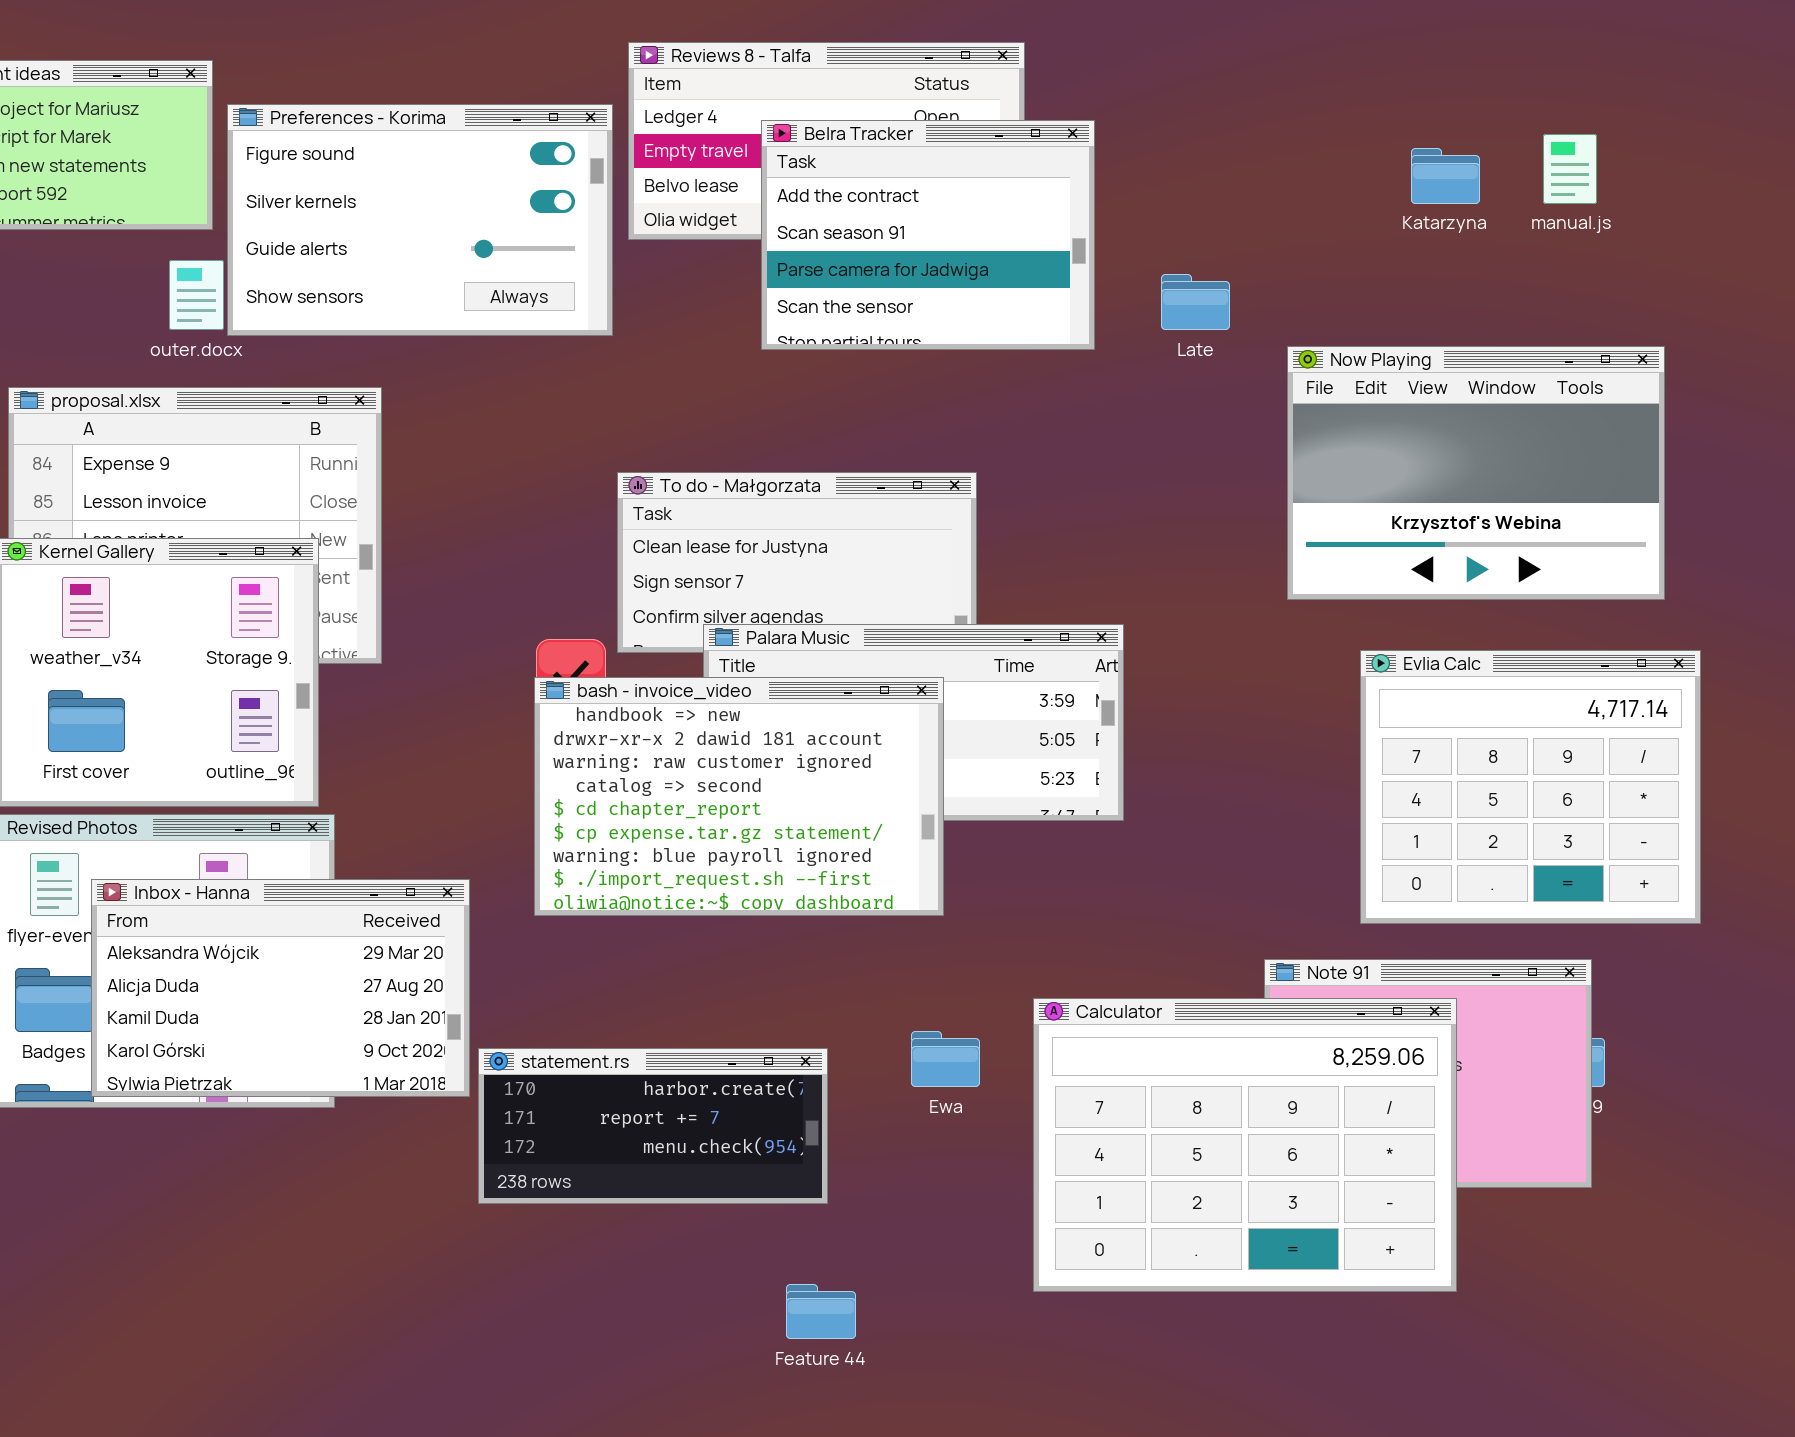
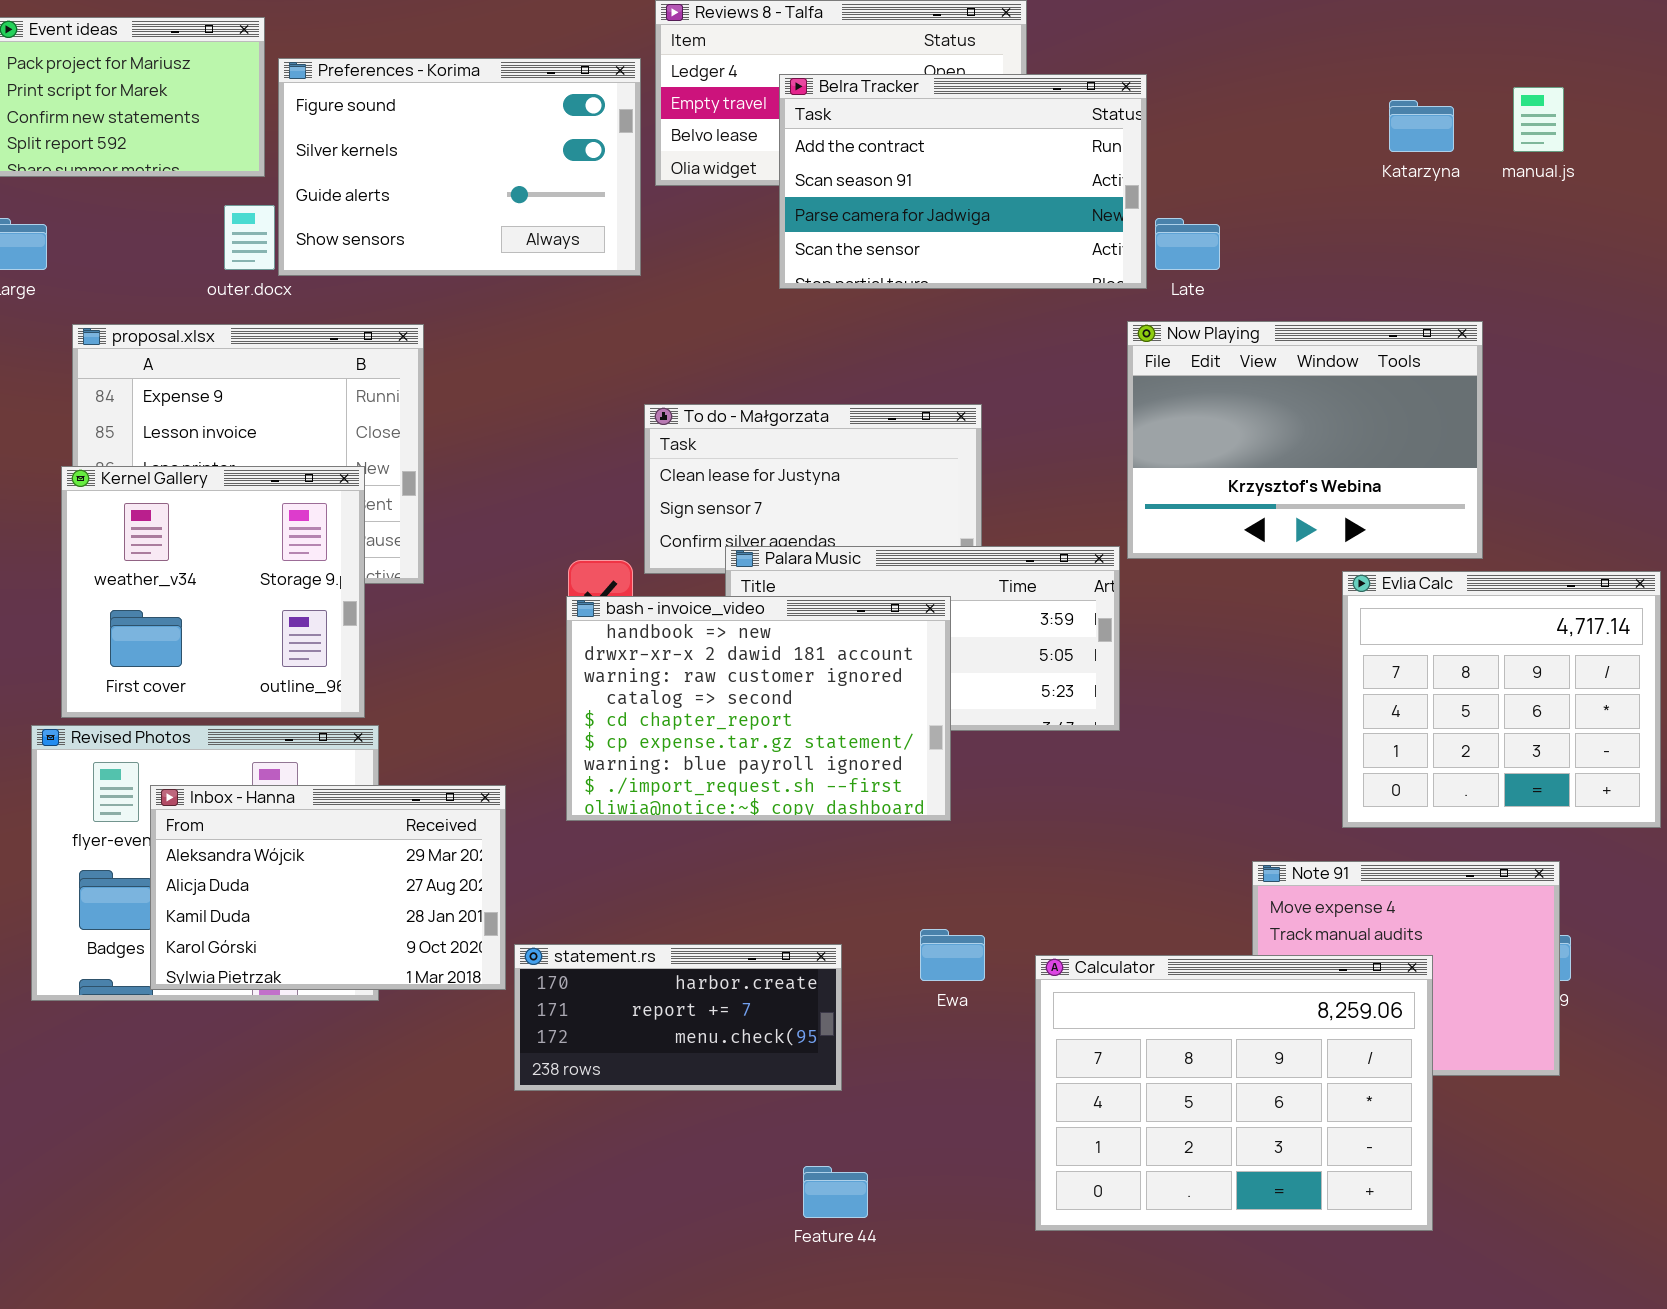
Belra Tracker: [761,120,1095,350] -> [779,74,1147,289], resized
Now Playing: [1287,346,1665,600] -> [1127,321,1483,559], moved
Calculator: [1033,998,1457,1292] -> [1035,955,1433,1231], moved

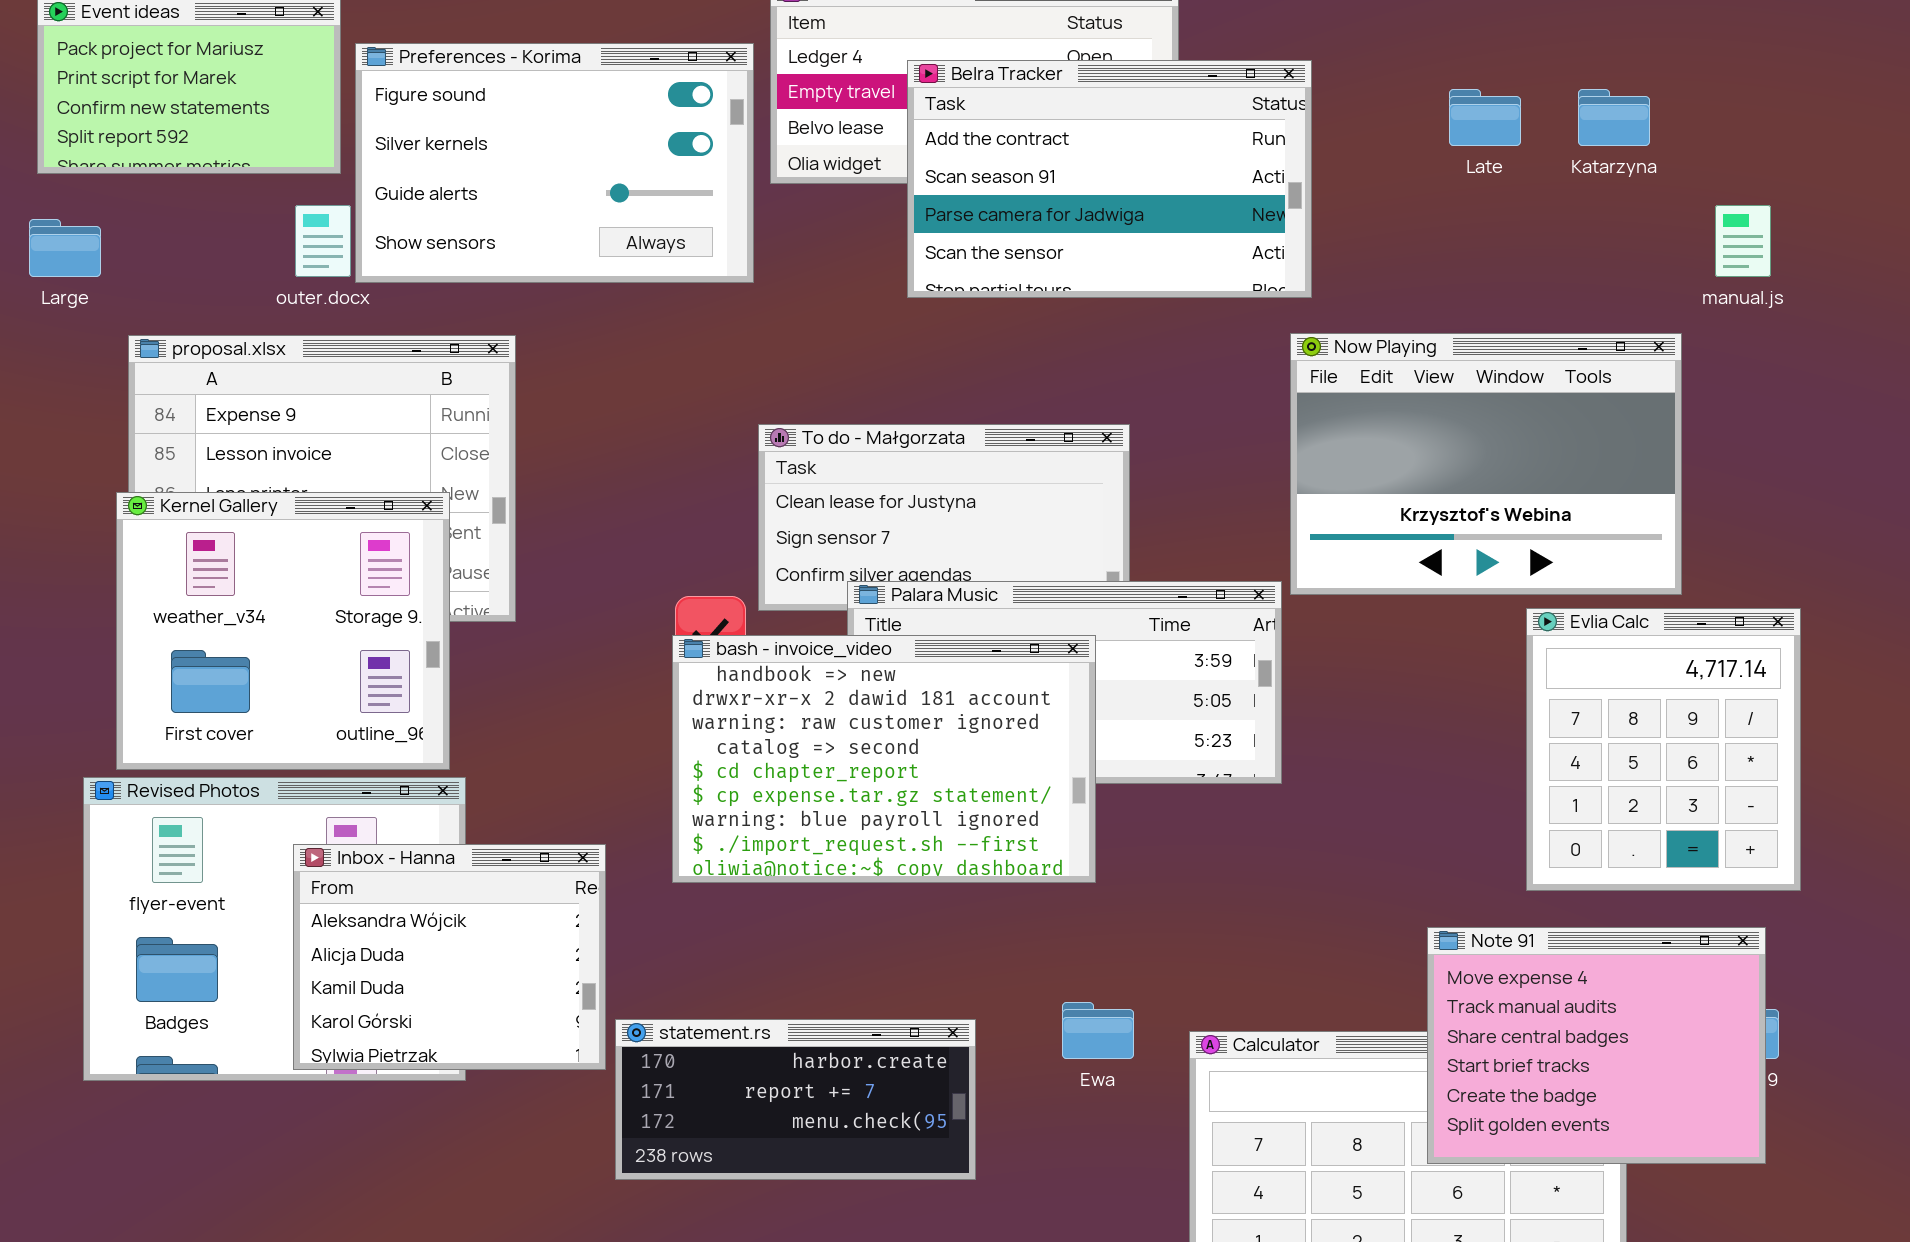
manual.js: [1513,87,1564,152] -> [1715,205,1771,277], moved
Late: [1155,218,1220,270] -> [1449,89,1521,146], moved
Evlia Calc: [1342,571,1661,828] -> [1526,608,1801,891], resized
Inbox - Hanna: [150,785,506,990] -> [293,844,606,1070], resized
Note 91: [1252,861,1560,1076] -> [1427,927,1766,1164], raised

